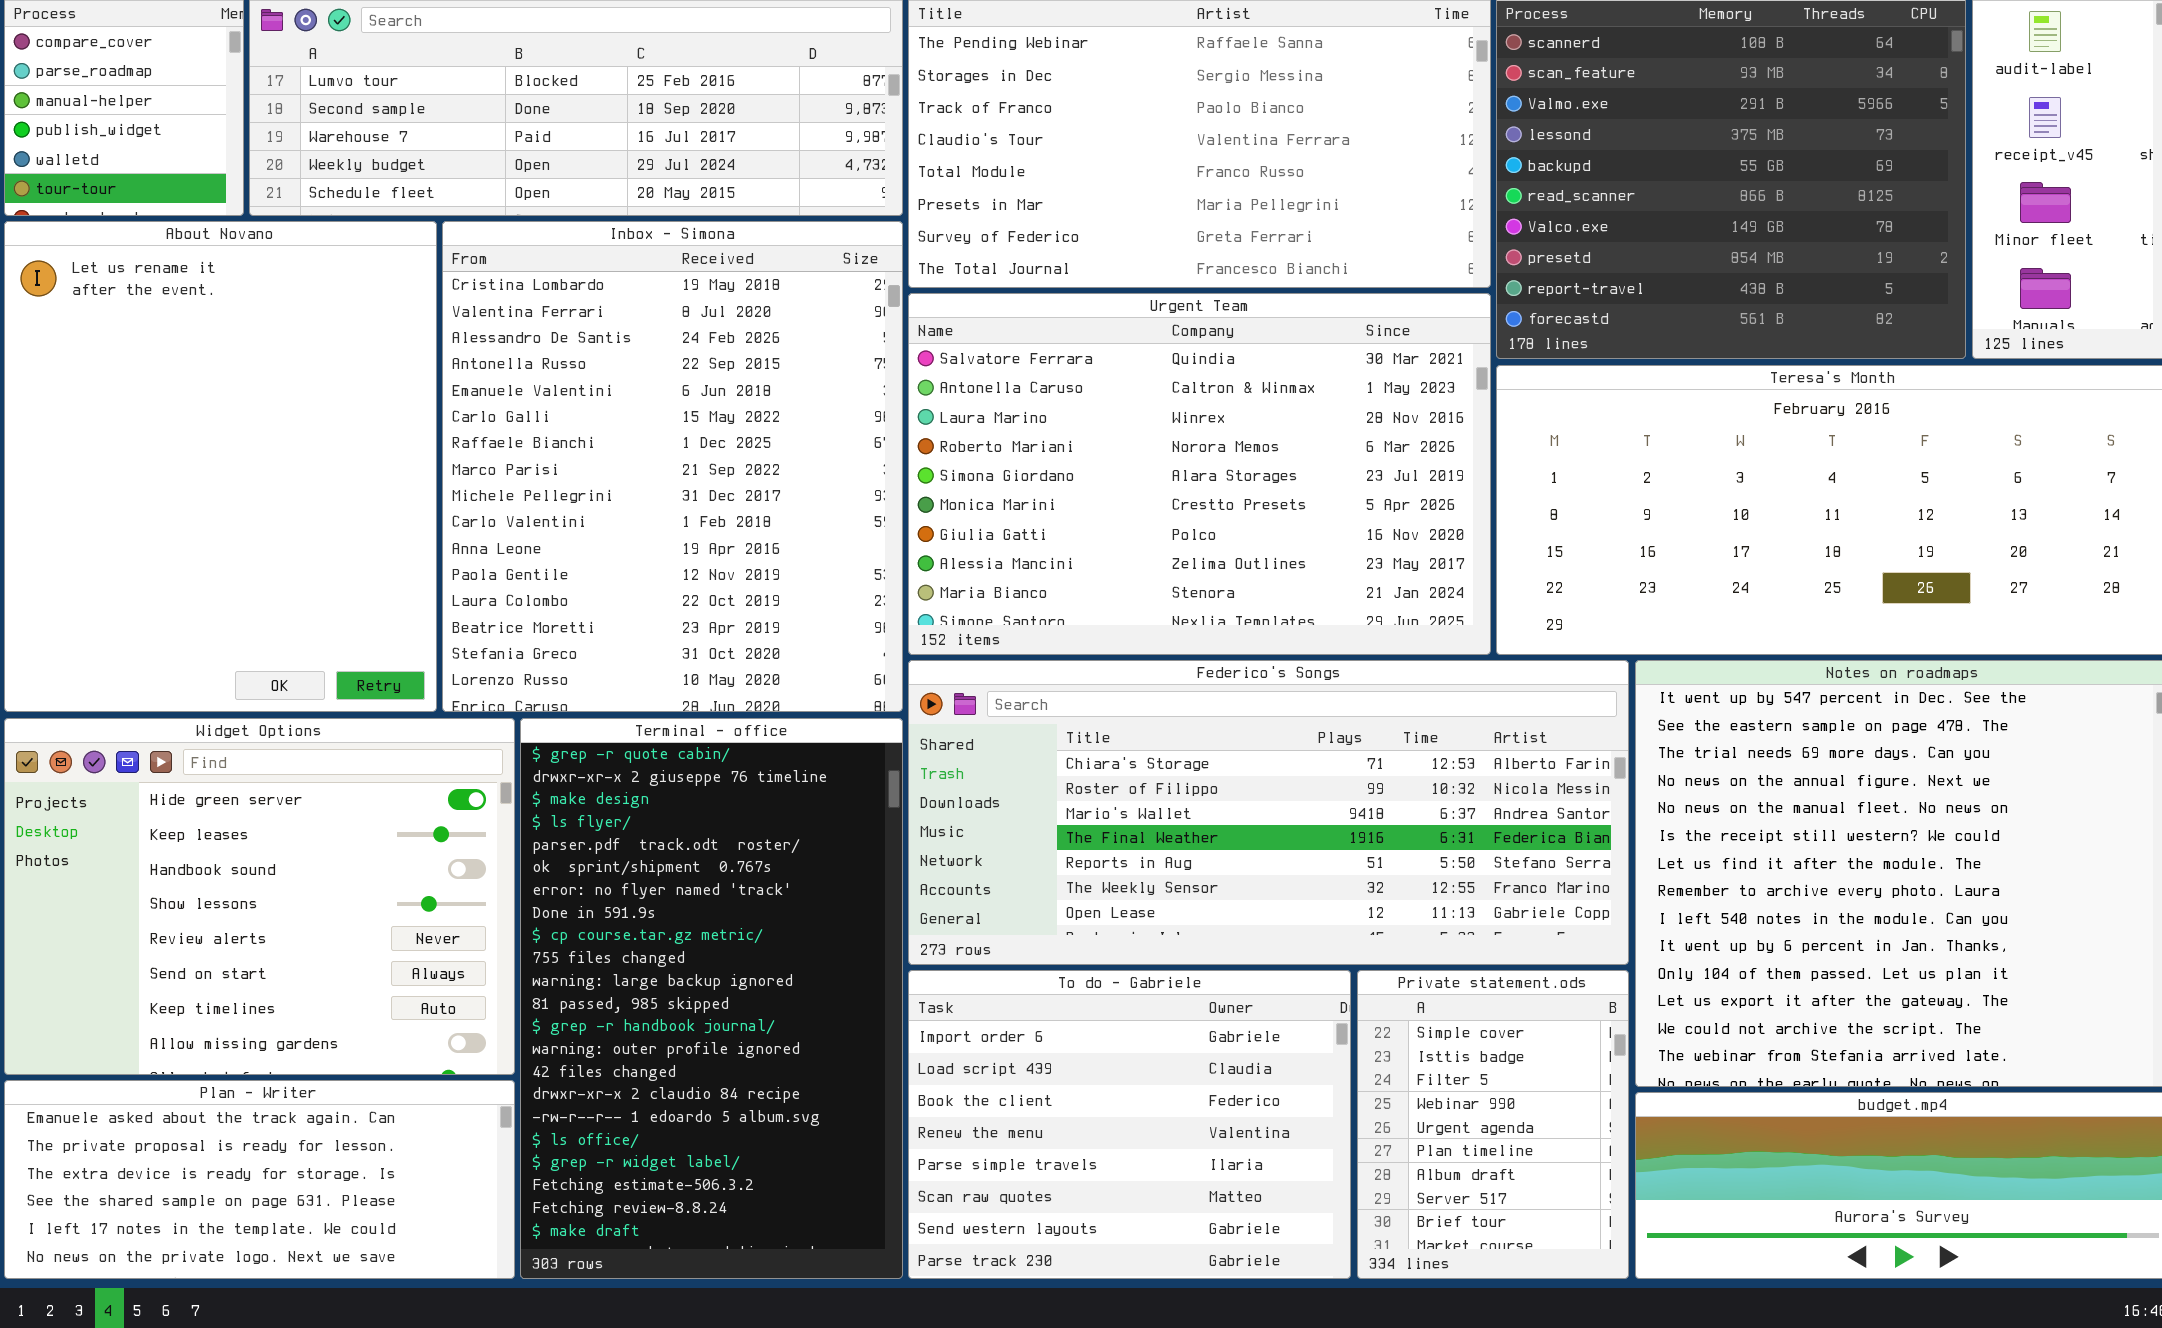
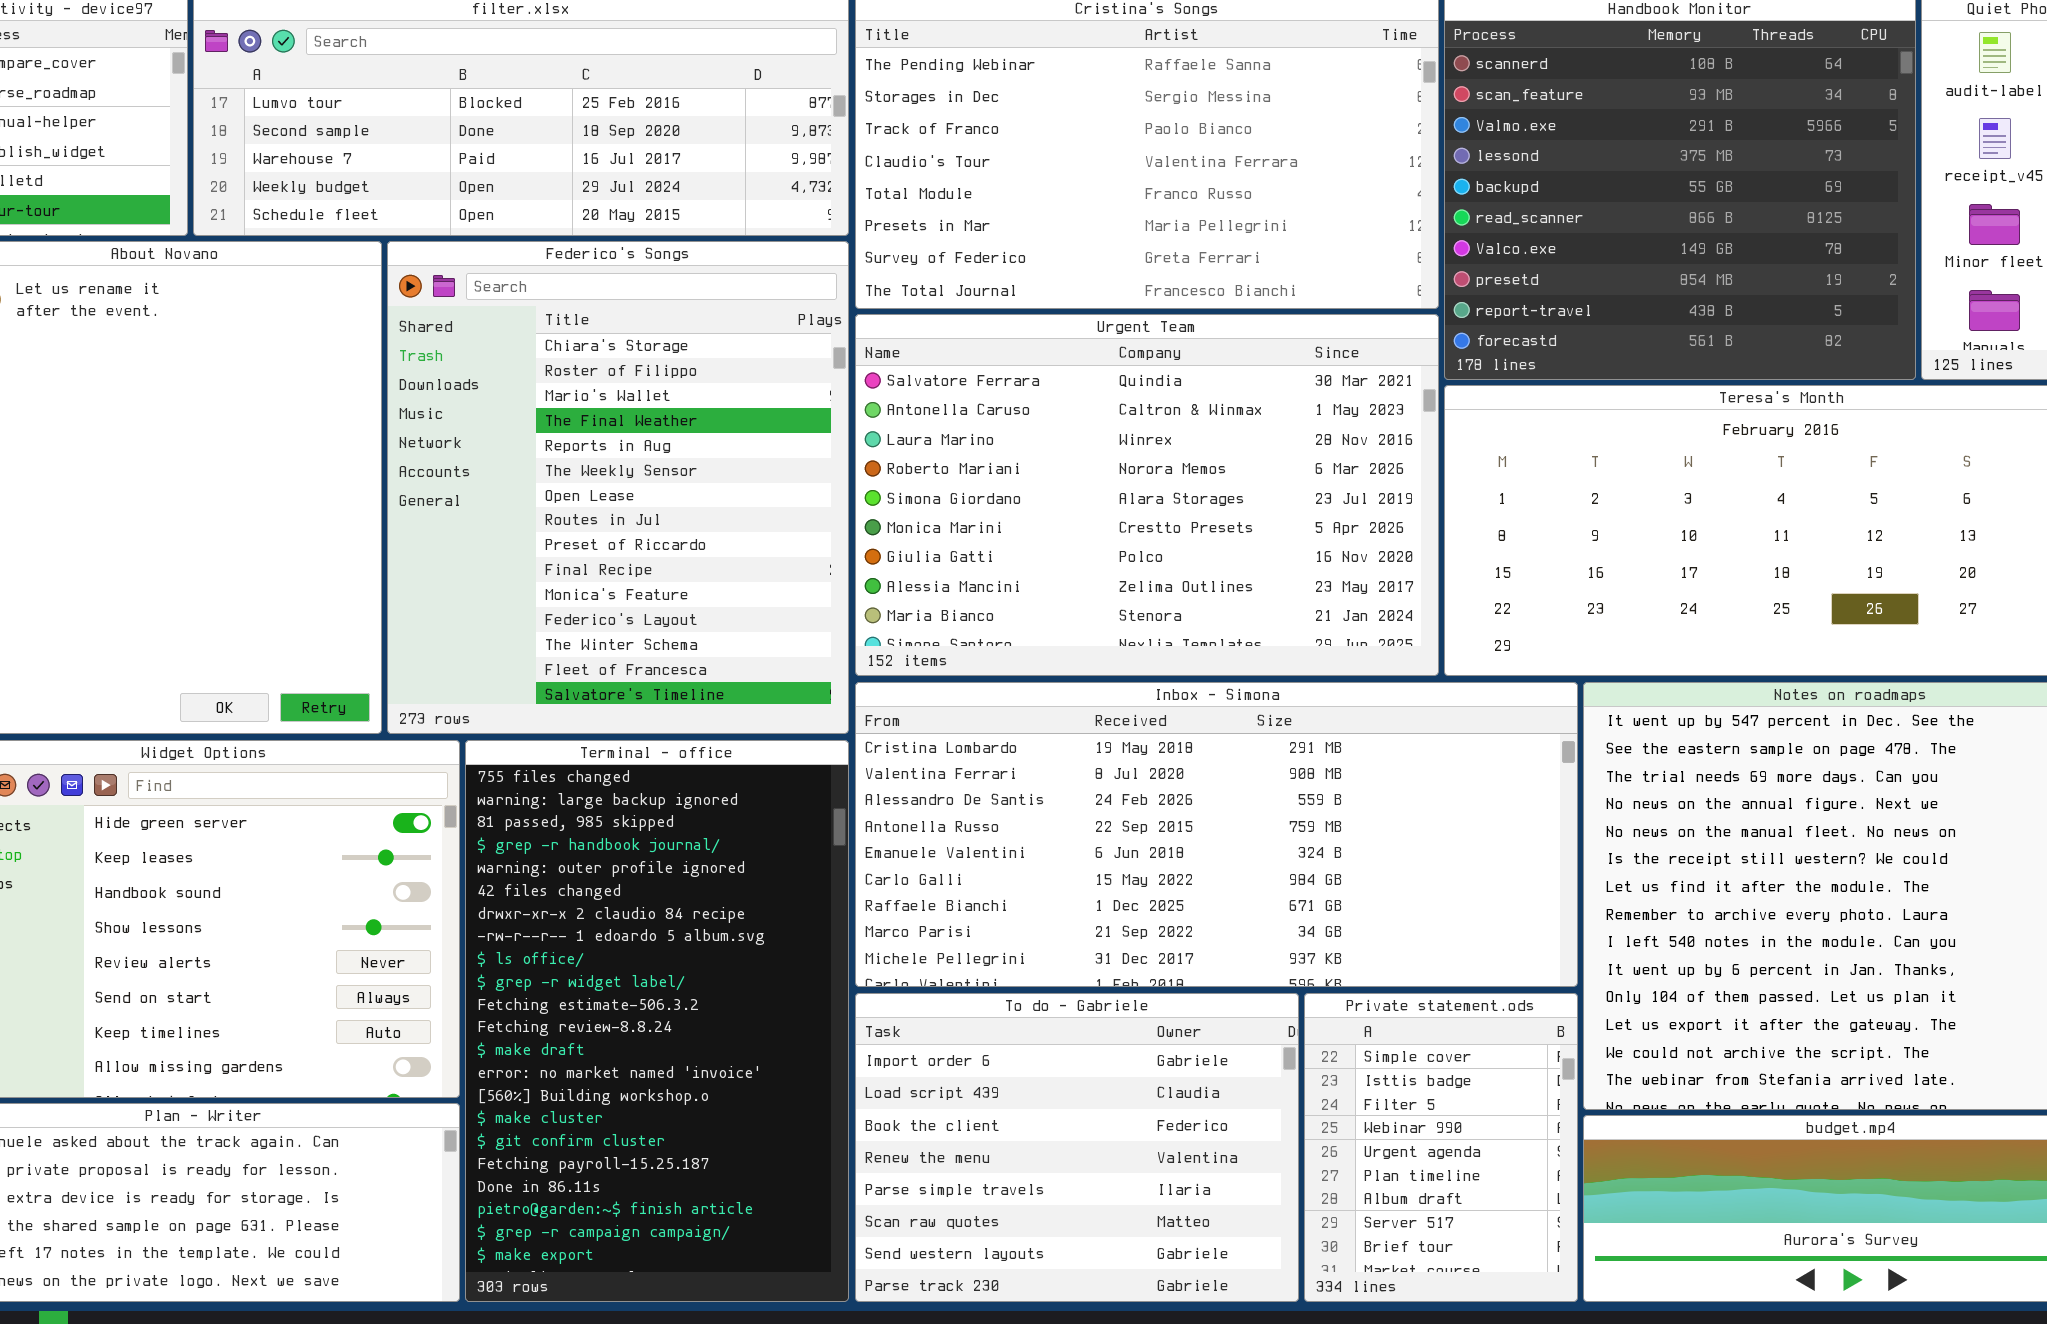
Inbox - Simona: [442,221,903,712] -> [855,682,1578,987], moved, resized
Federico's Songs: [908,660,1629,965] -> [387,241,849,734], moved, resized
Terminal - office: [520,718,903,1279] -> [465,740,849,1302], scrolled down 9 rows

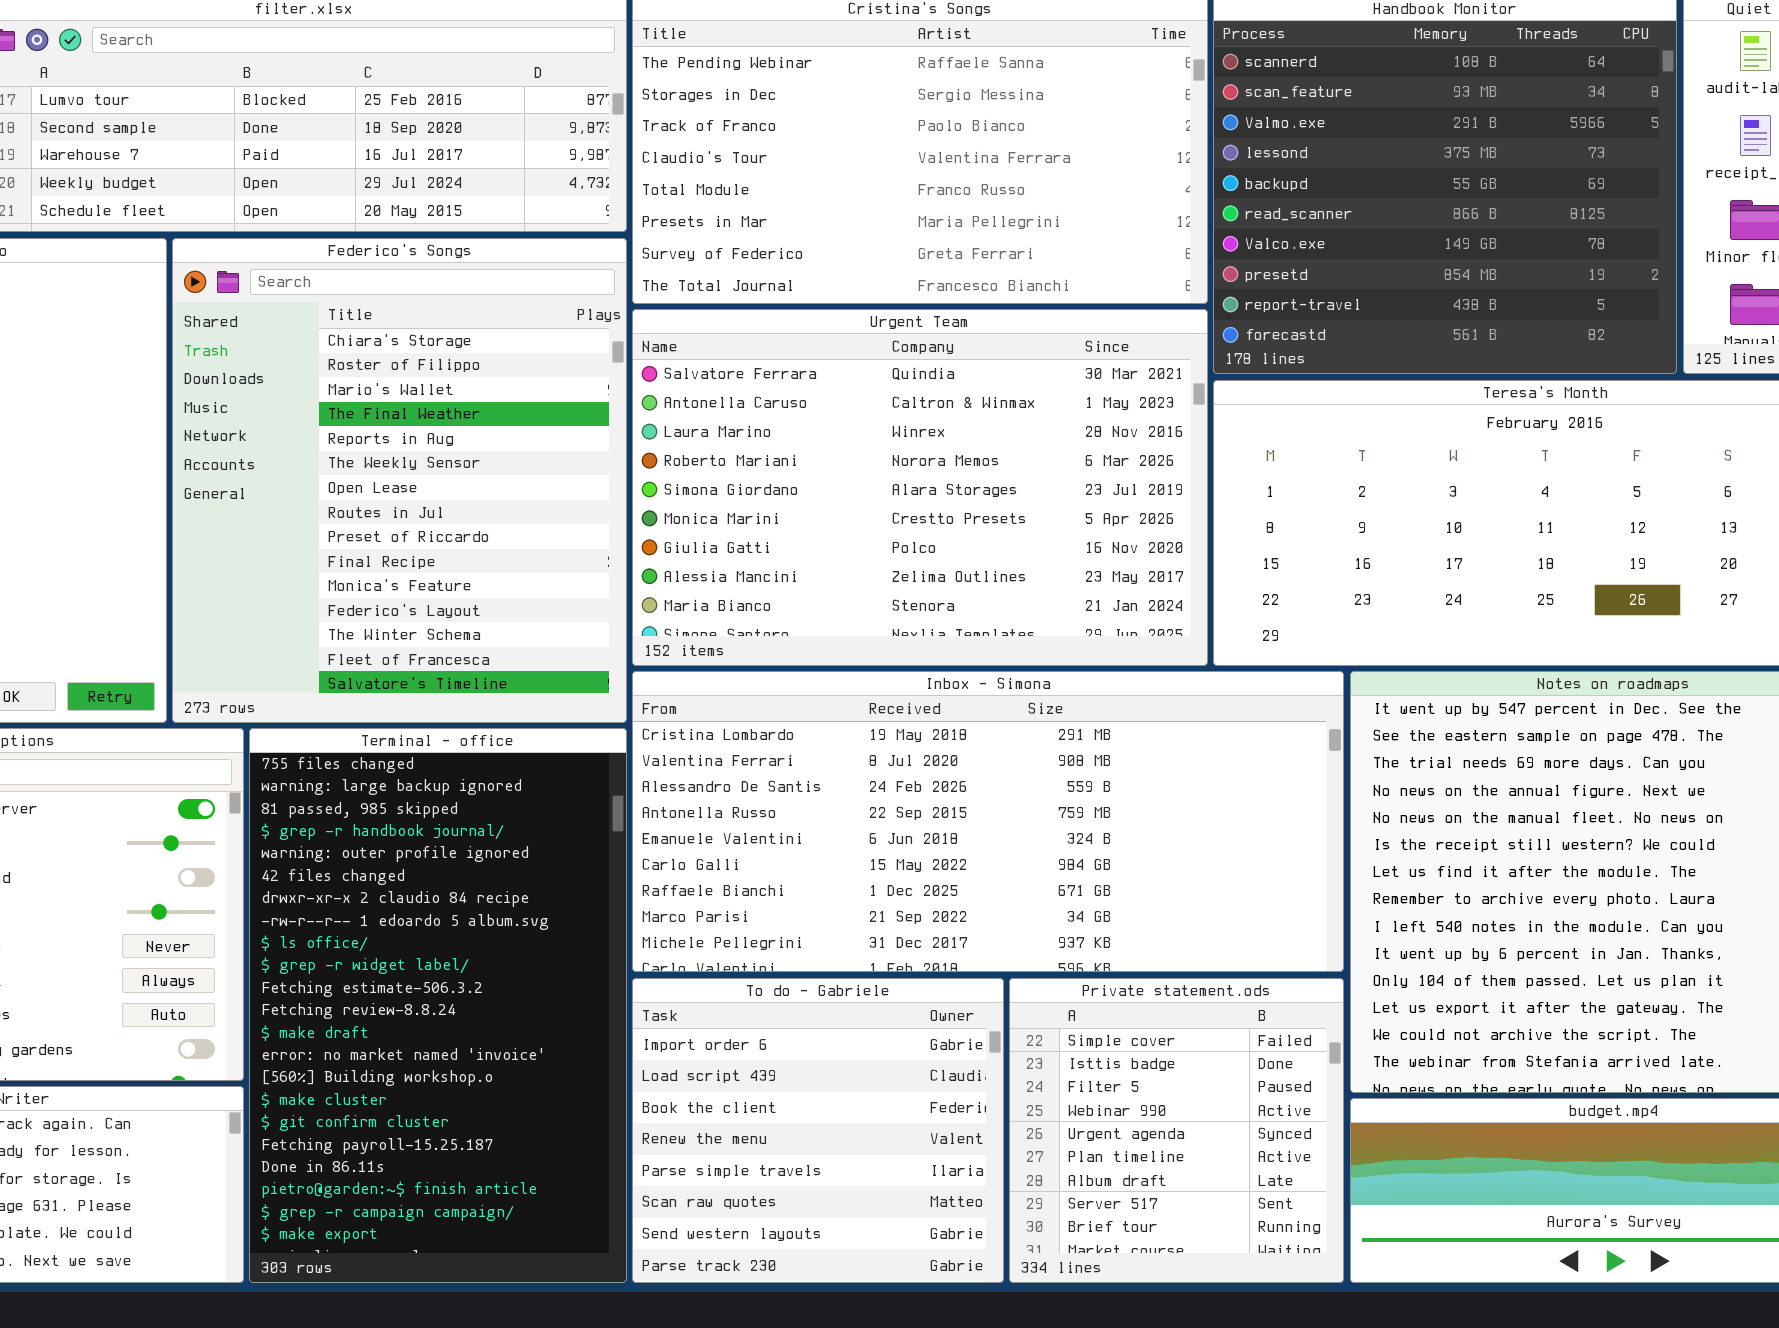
To do - Gabriele: [855,993,1299,1302] -> [632,978,1004,1283], resized
Private statement.ods: [1304,993,1578,1302] -> [1009,978,1344,1283], resized

